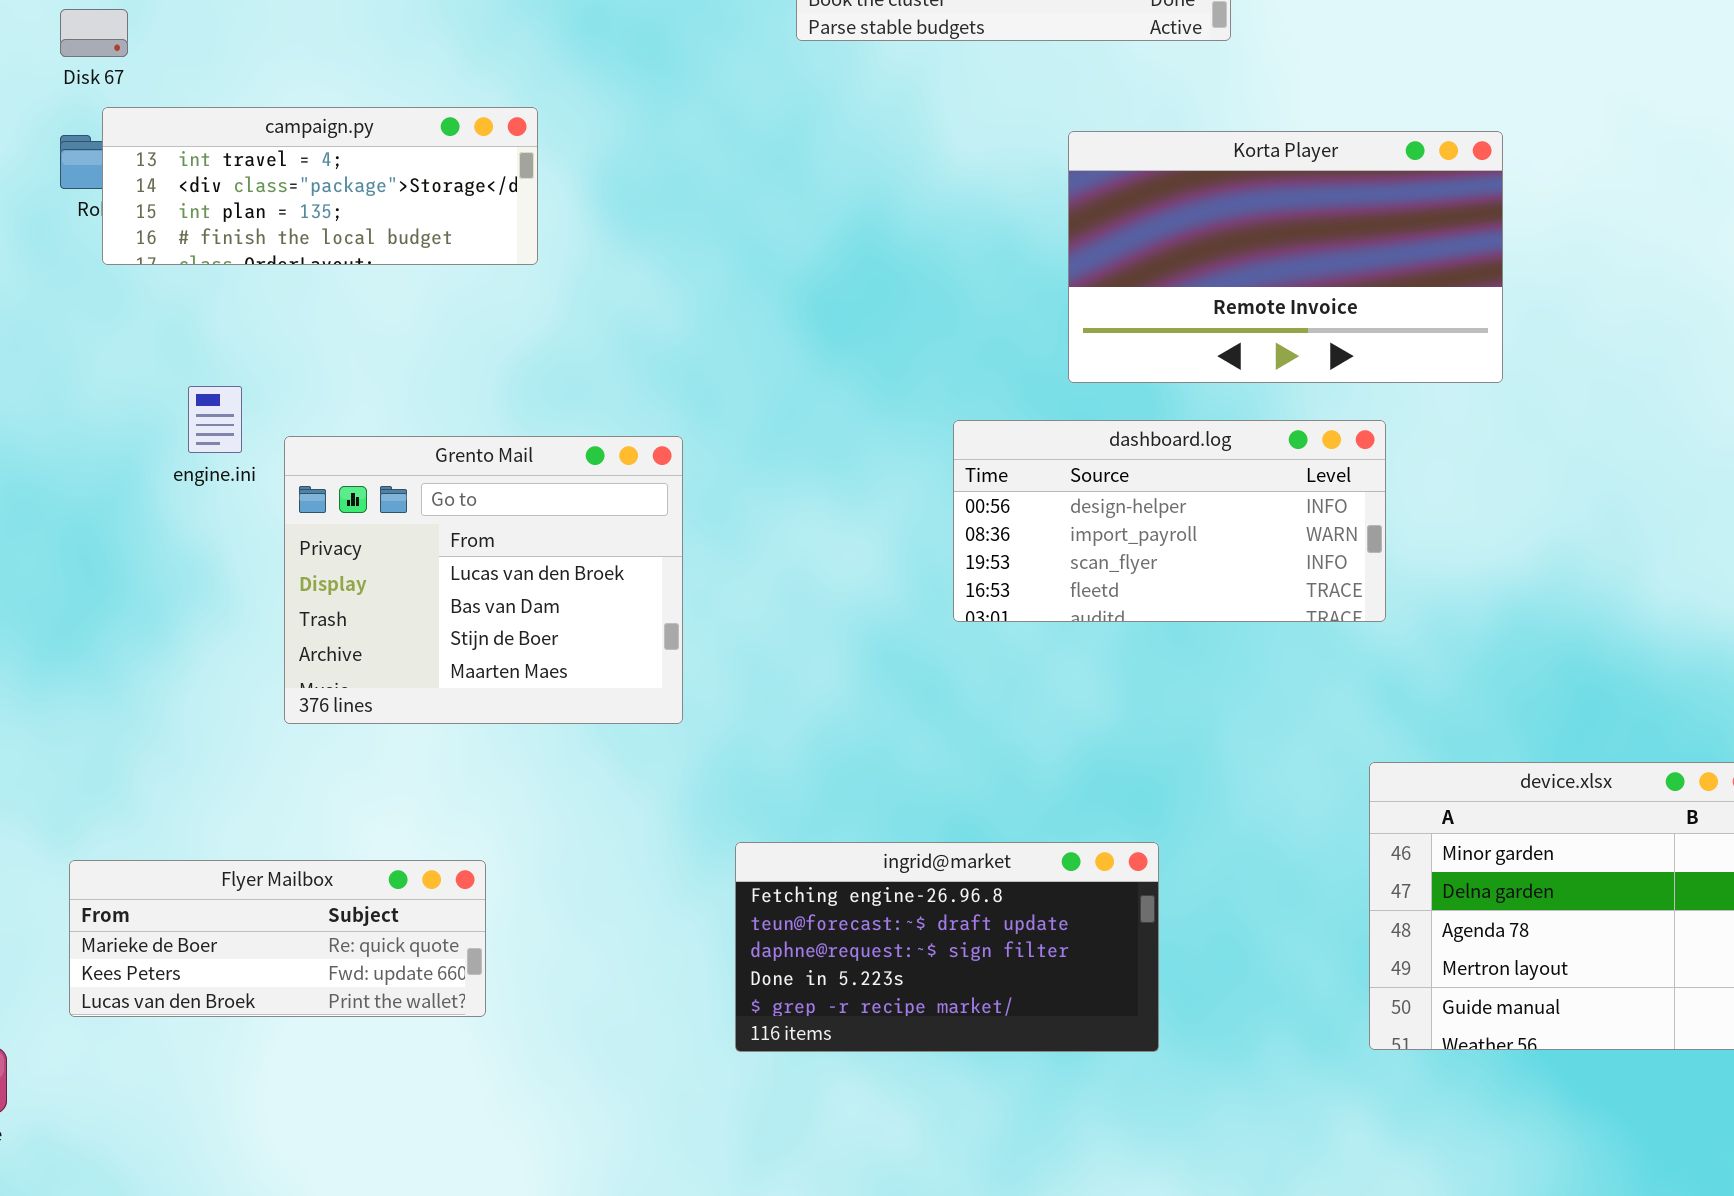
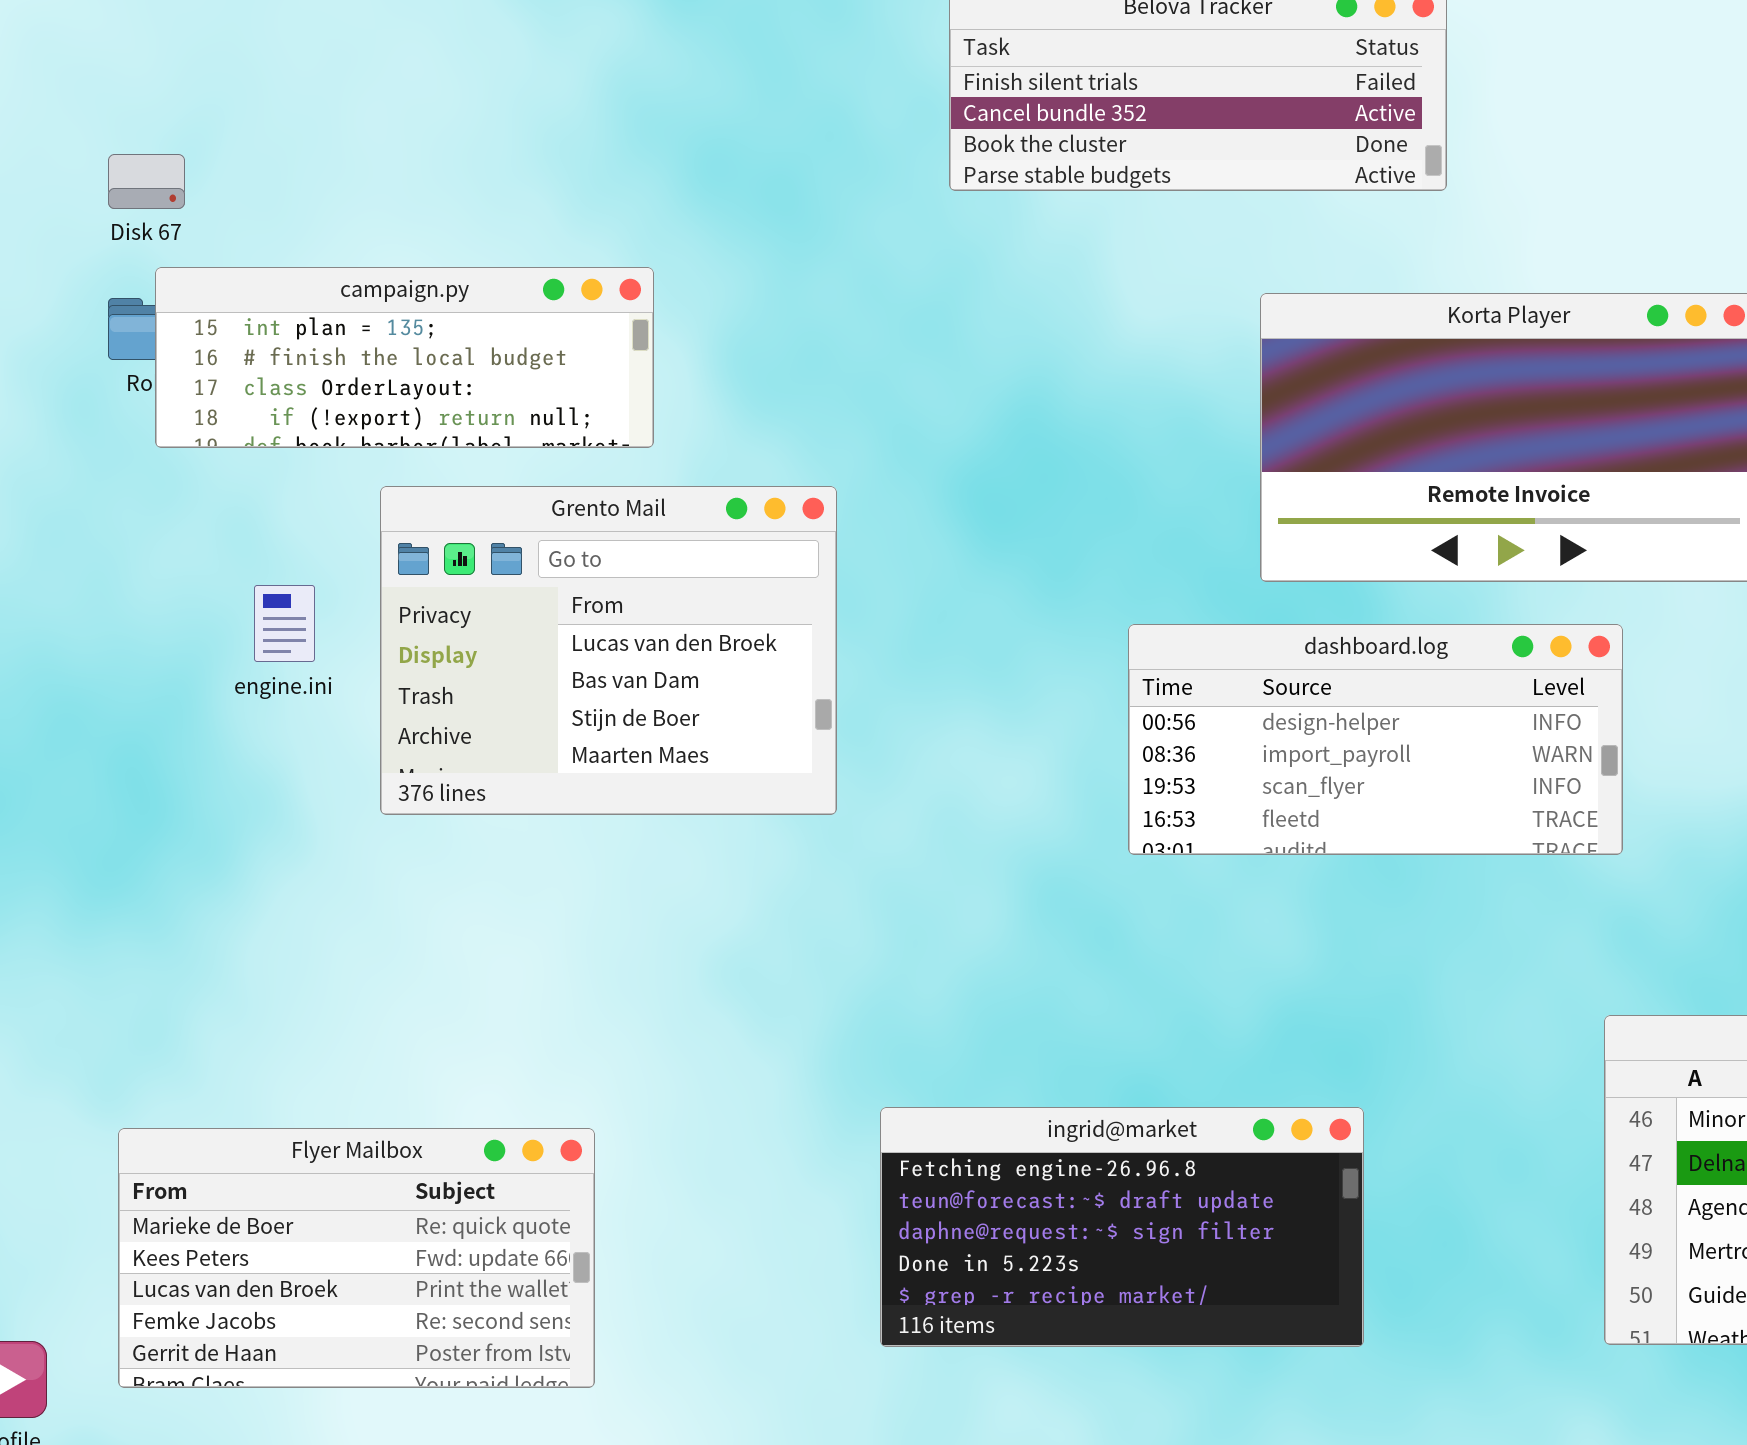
campaign.py: [102,107,538,265] -> [155,267,654,448], scrolled down 2 rows
Grento Mail: [284,436,683,724] -> [380,486,837,815], moved
Flyer Mailbox: [69,860,486,1017] -> [118,1128,595,1388], resized

